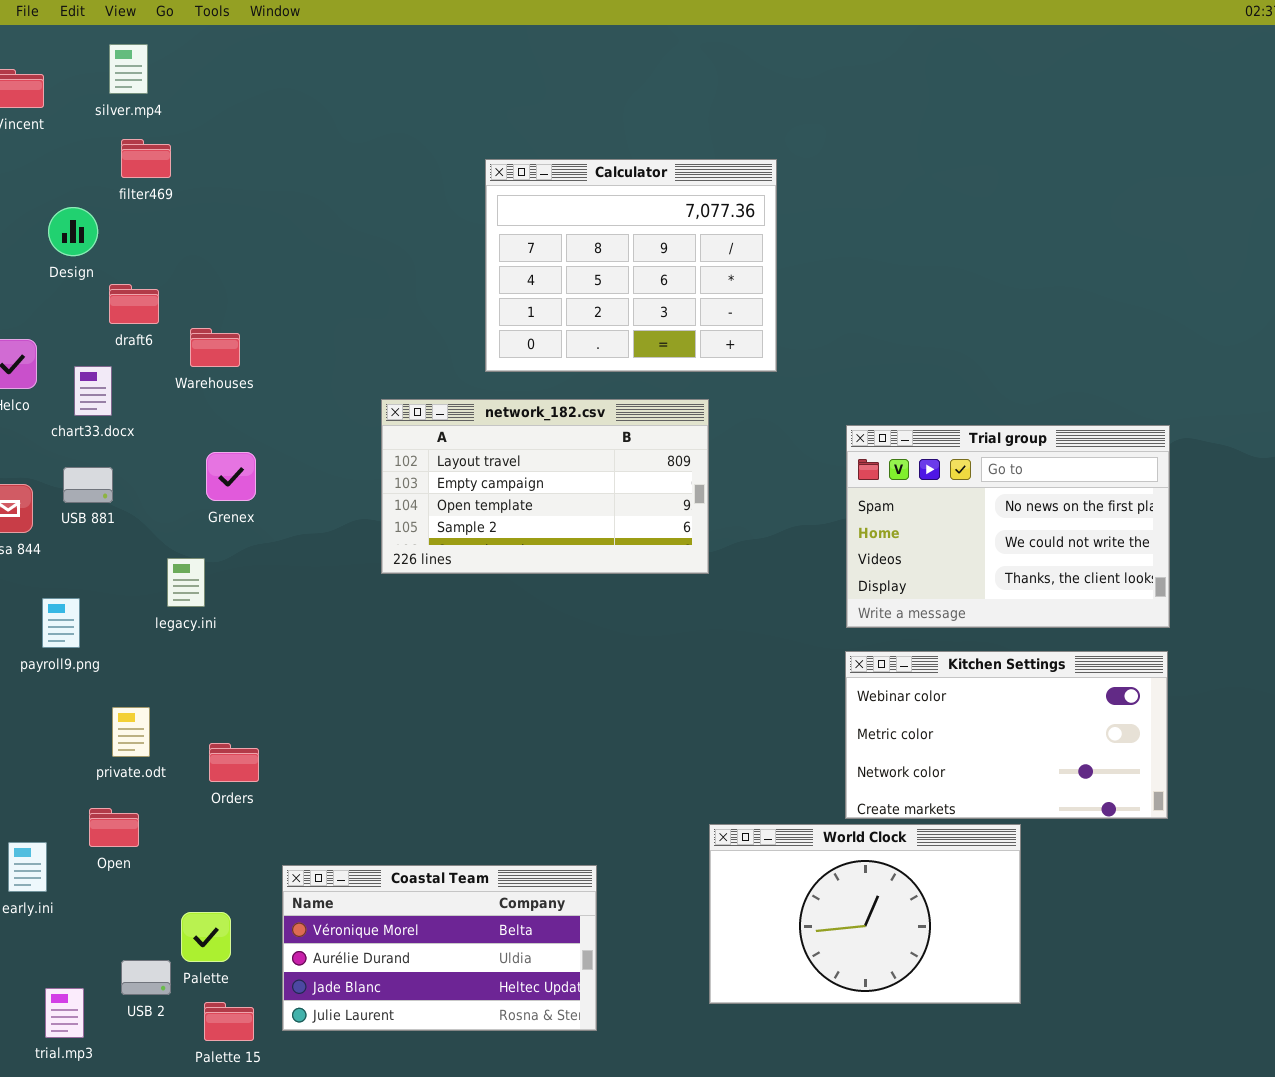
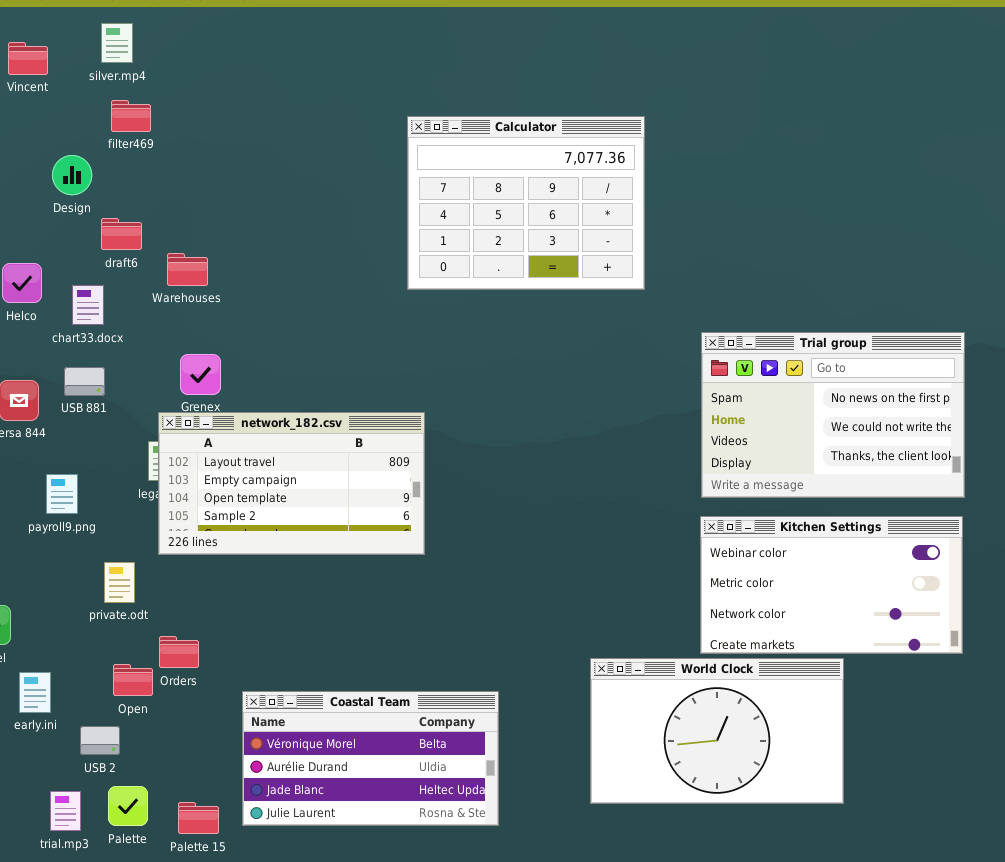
network_182.csv: [381,399,709,574] -> [158,412,425,555], moved
Orders: [209,743,259,782] -> [159,636,199,668], moved
Open: [89,808,139,847] -> [113,664,153,696], moved
Palette: [181,912,231,962] -> [108,786,148,826], moved
USB 2: [121,960,171,995] -> [80,726,120,755], moved

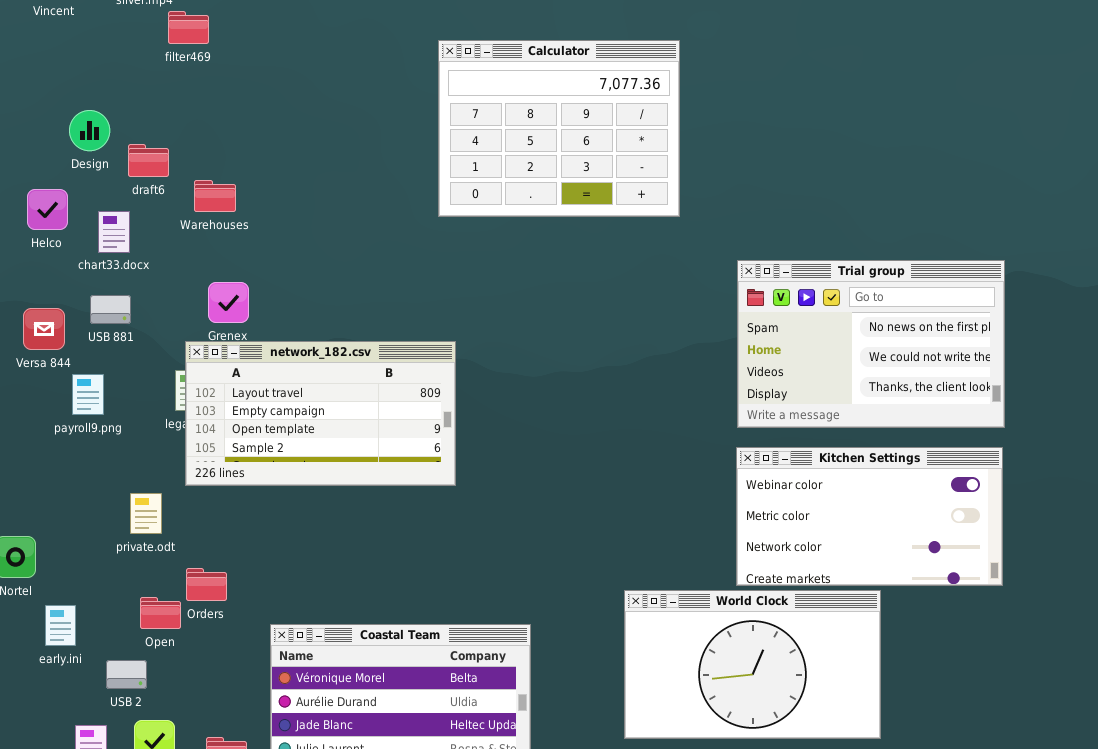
filter469: [111,100,151,132] -> [168,11,209,44], moved
Design: [52,155,92,195] -> [69,110,110,151], moved
payroll9.png: [46,474,78,514] -> [72,374,104,415], moved

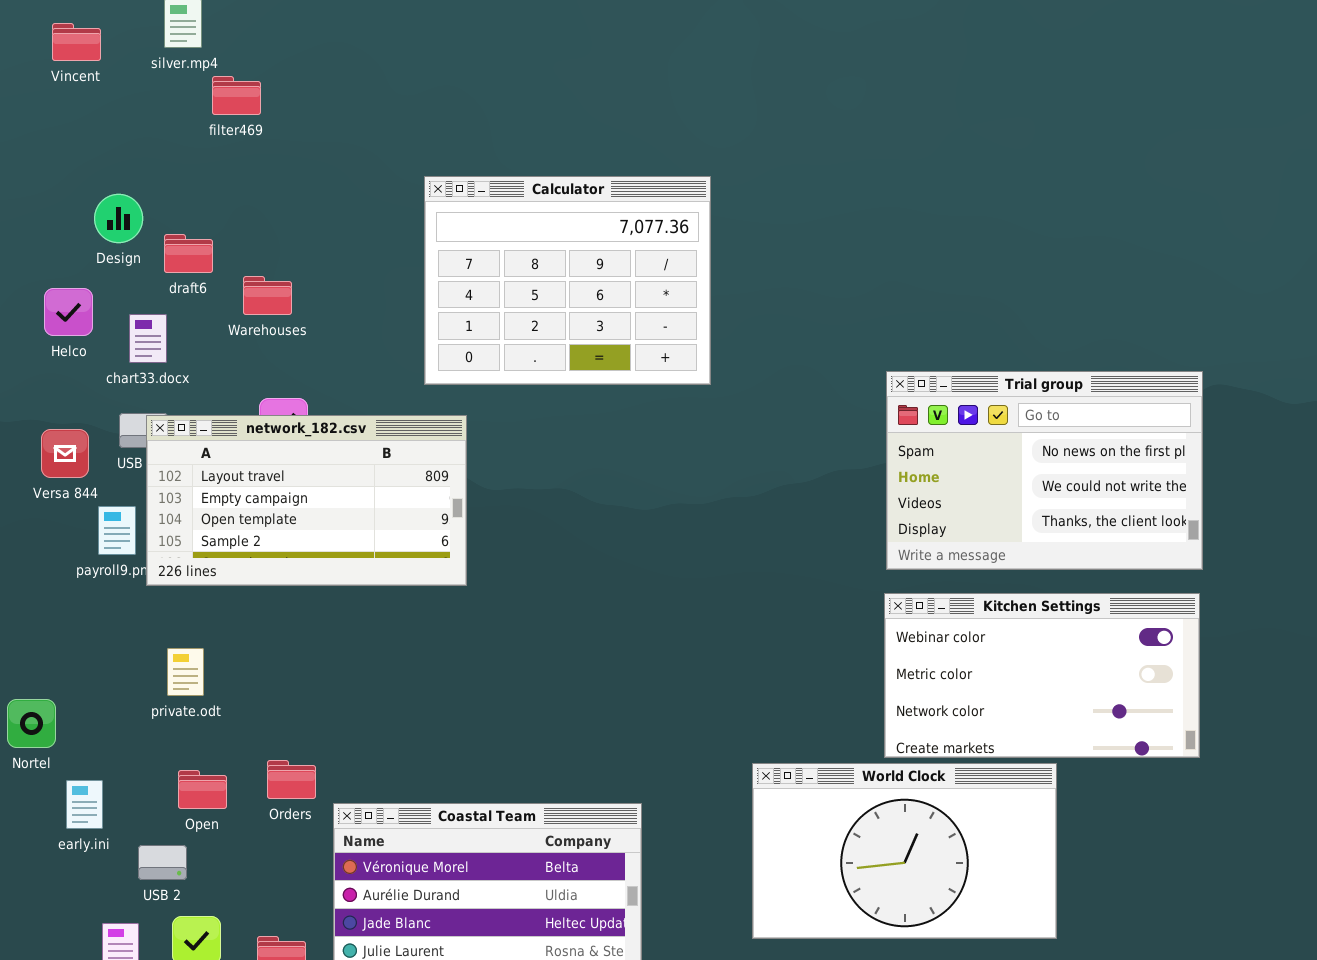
Calculator: [438,40,680,217] -> [424,176,711,385], moved
network_182.csv: [185,341,456,486] -> [146,415,467,586], moved
Orders: [186,568,227,601] -> [267,760,316,799], moved

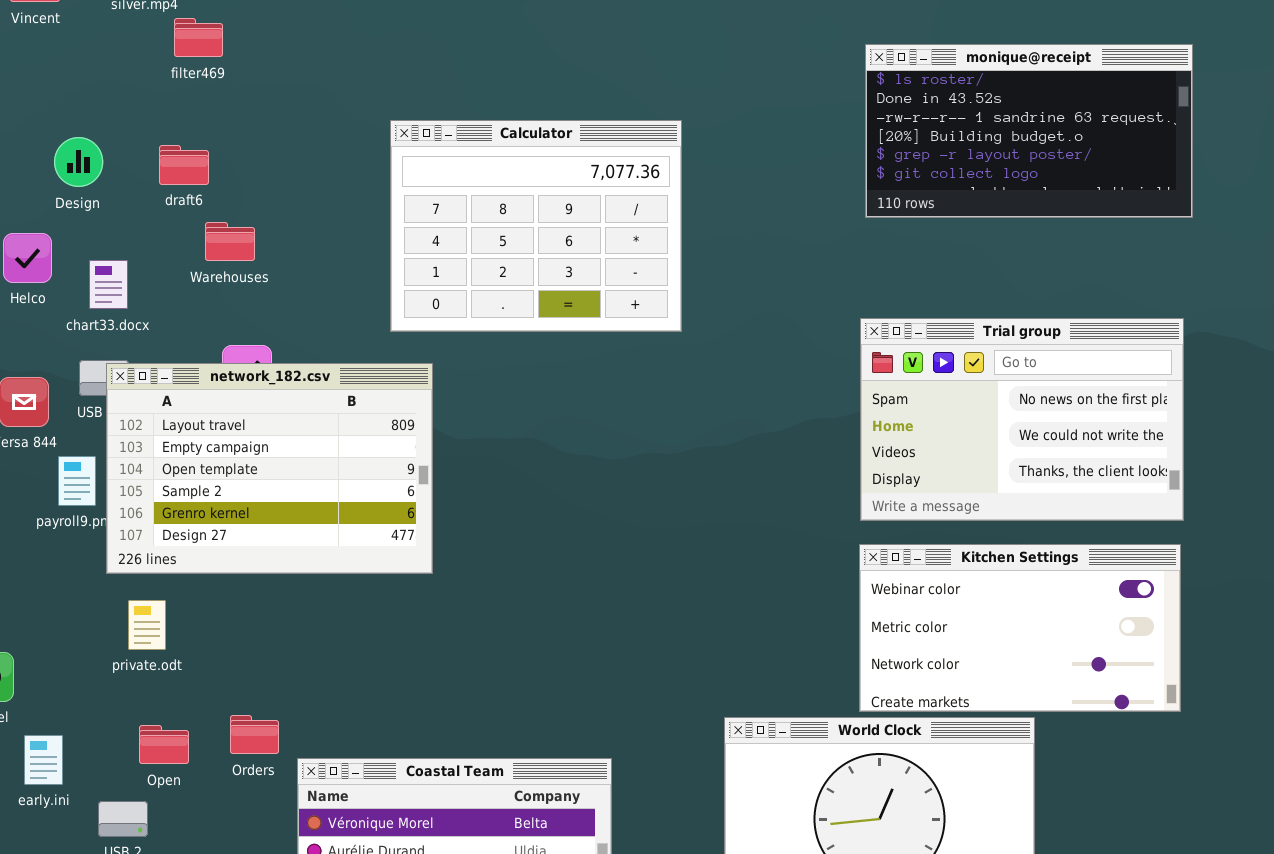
monique@receipt: none -> [865,44,1193,218], opened
draft6: [164,234,213,273] -> [159,145,209,185], moved
network_182.csv: [146,415,467,586] -> [106,363,433,574], resized

